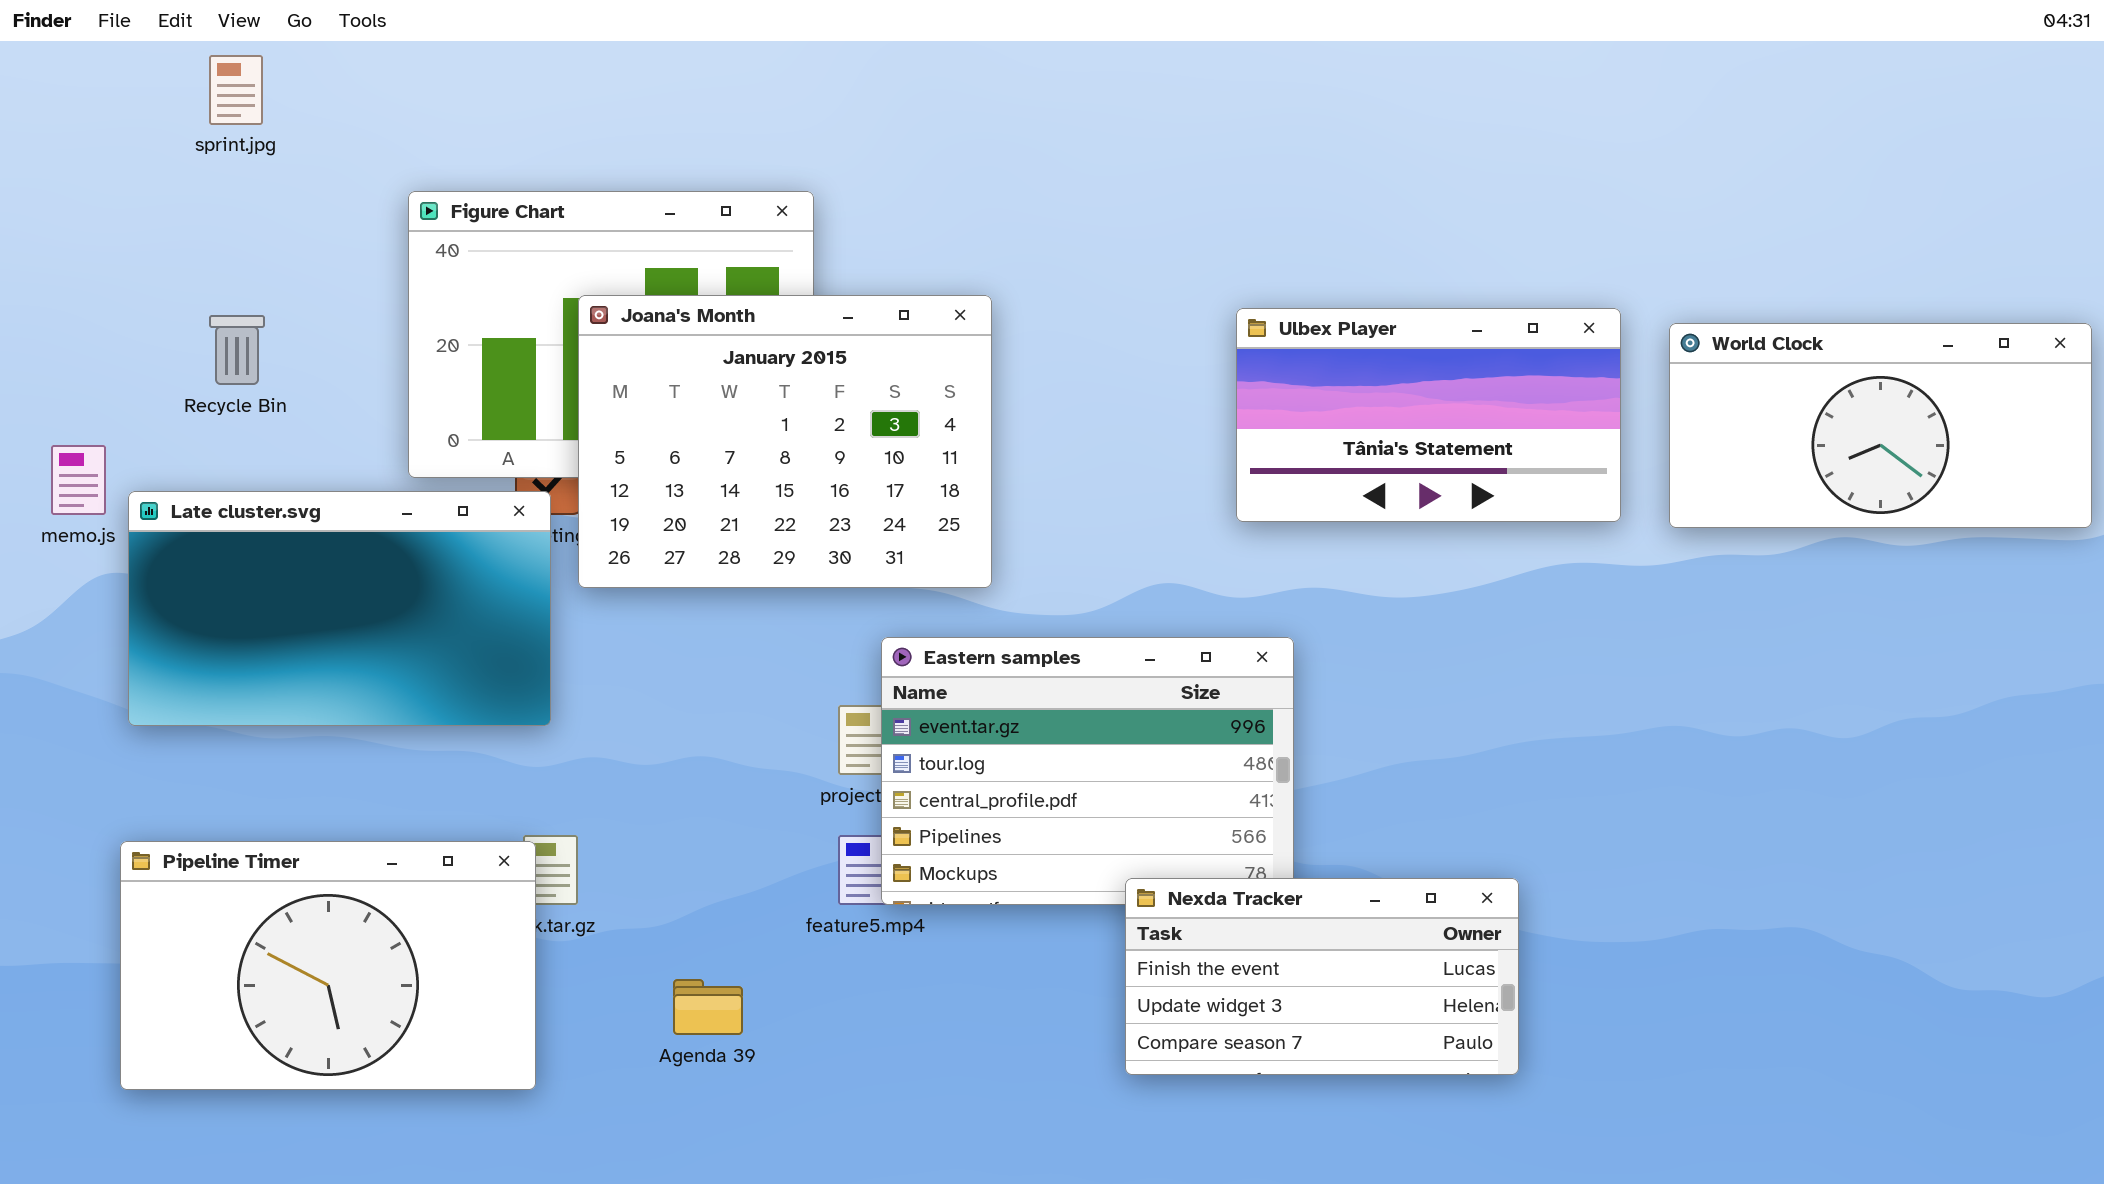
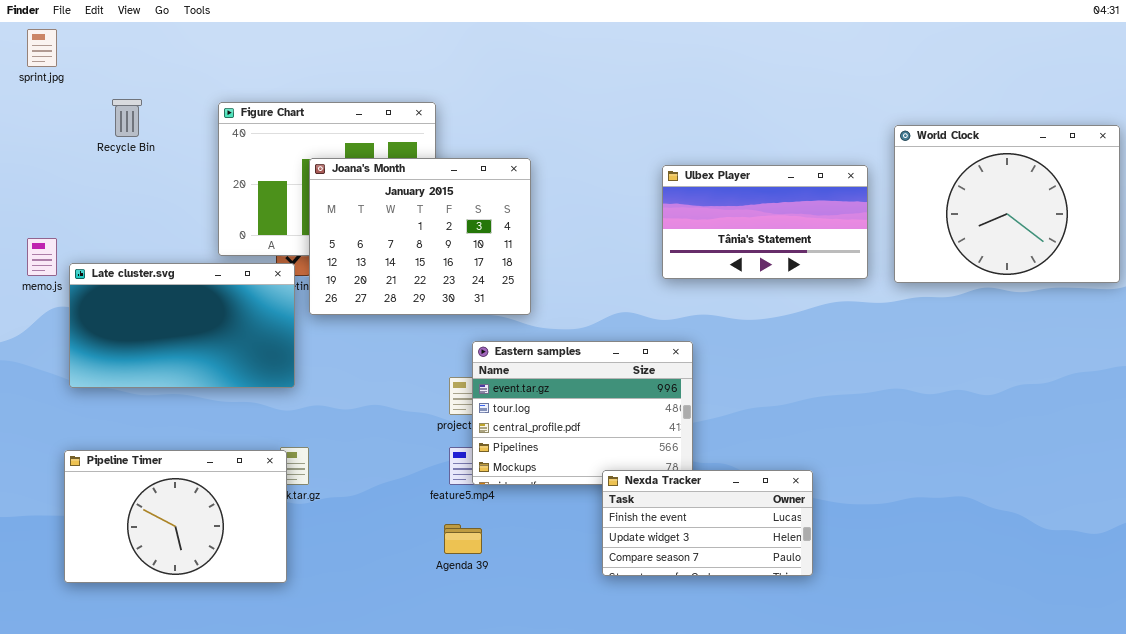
sprint.jpg: [209,55,263,125] -> [27,29,57,67], moved
Recycle Bin: [209,315,265,385] -> [112,99,142,137], moved
World Clock: [1669,323,2092,528] -> [894,125,1120,283], resized
Agenda 39: [673,979,743,1035] -> [444,524,482,554], moved

